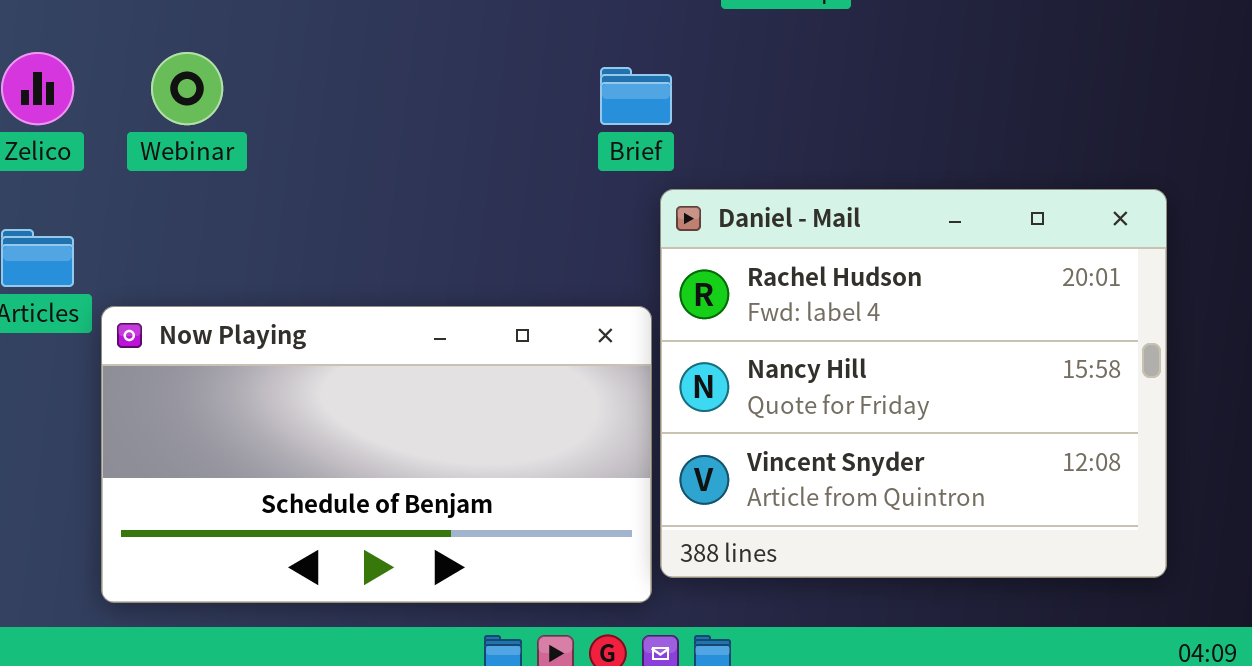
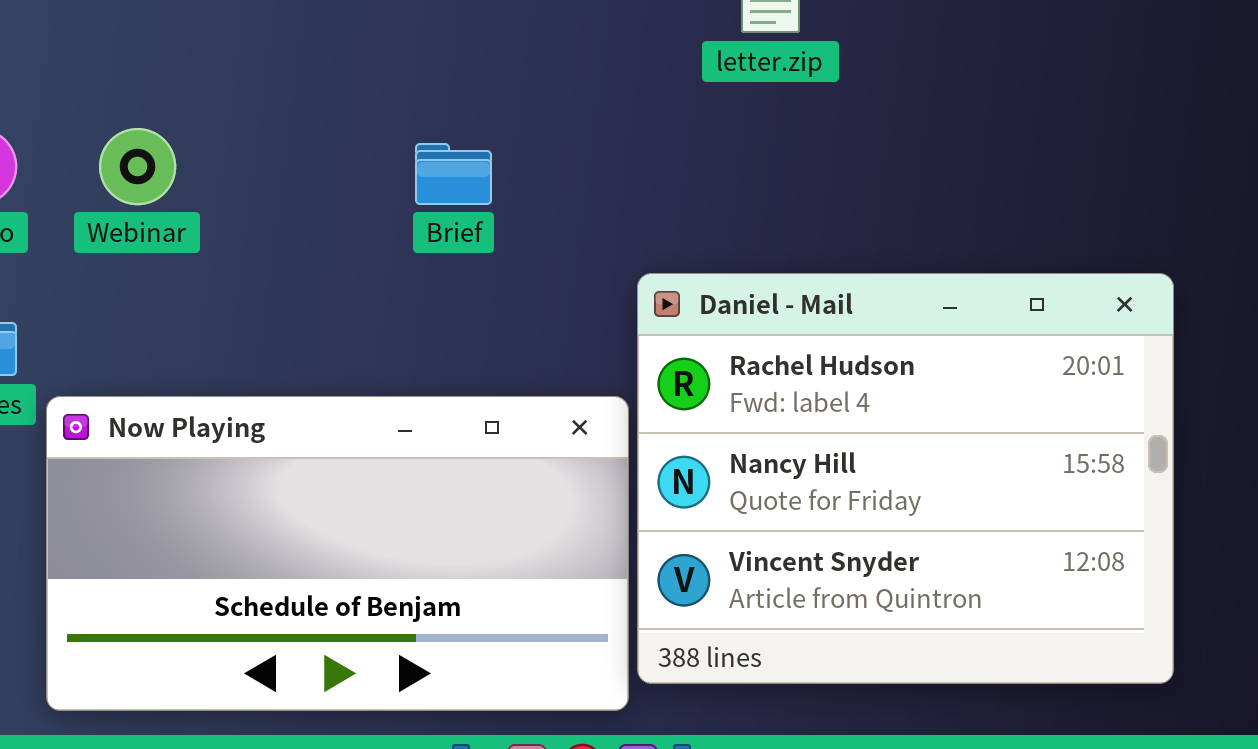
Brief: [600,67,672,125] -> [415,143,492,205], moved

